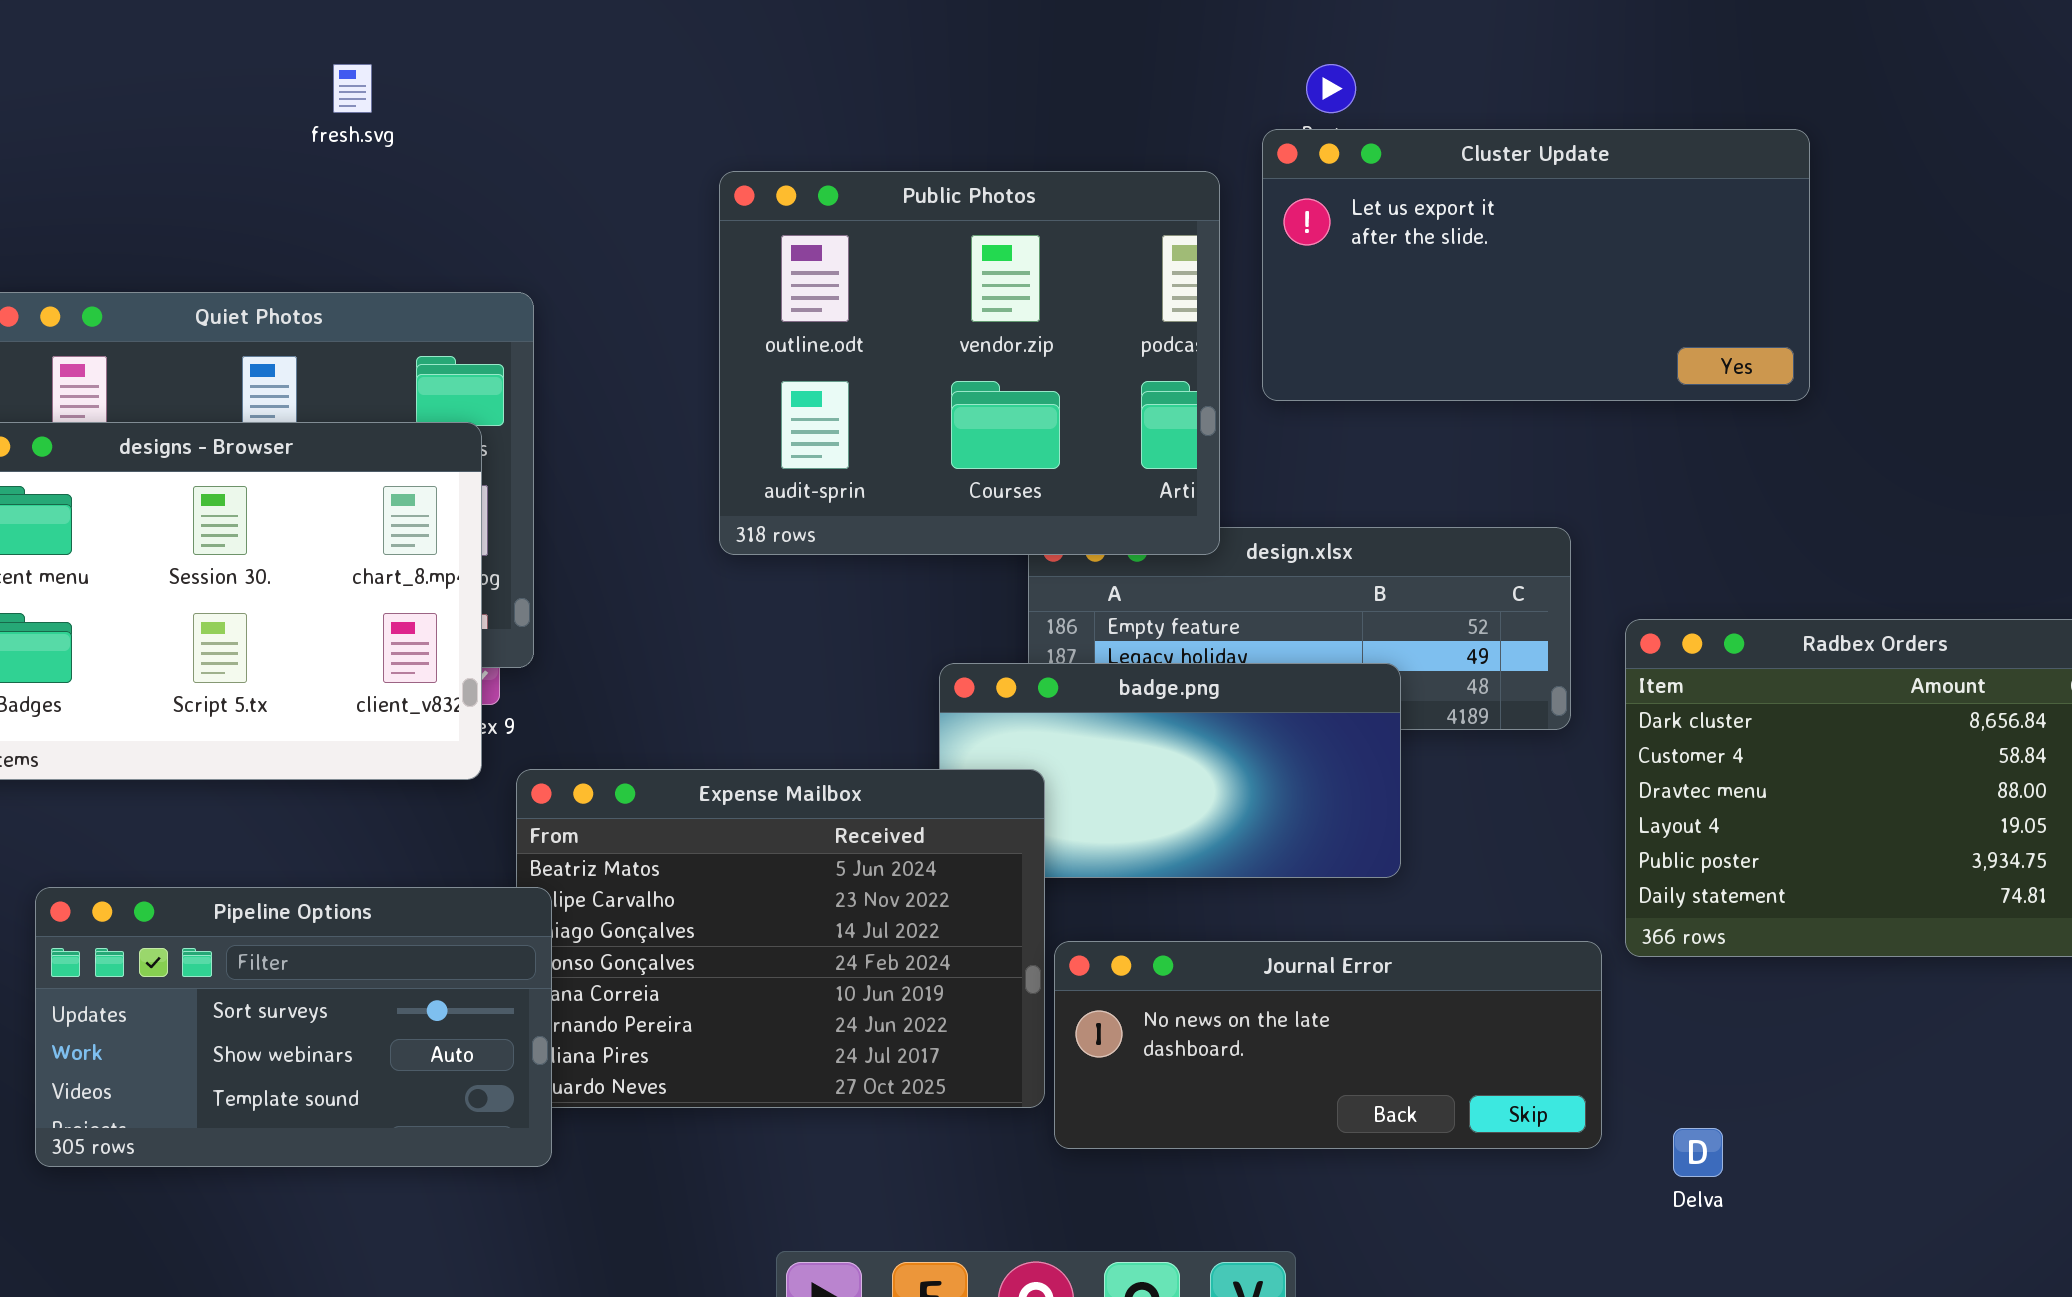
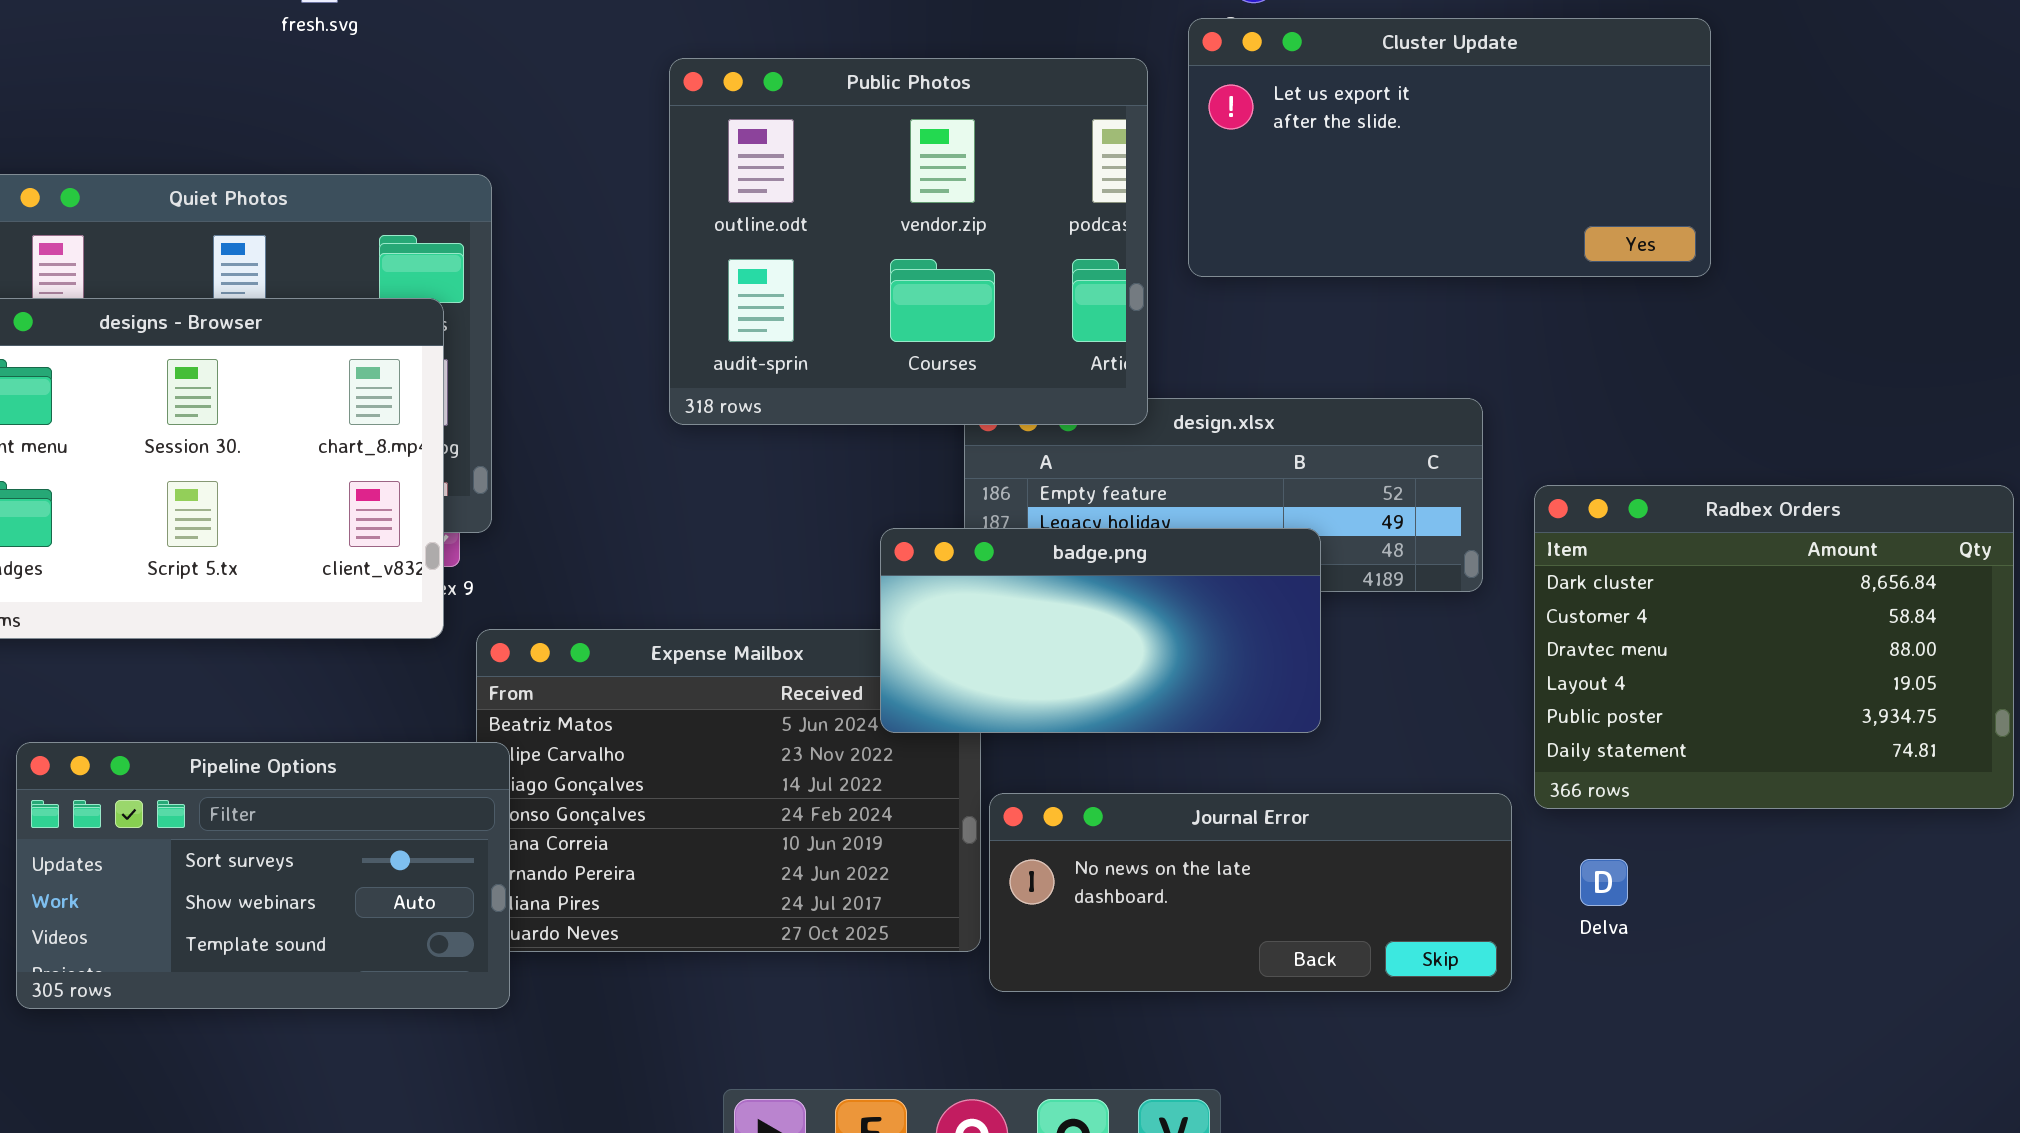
badge.png: [939,663,1401,878] -> [880,528,1321,733], raised
Delva: [1673,1128,1723,1177] -> [1580,859,1628,906], moved

